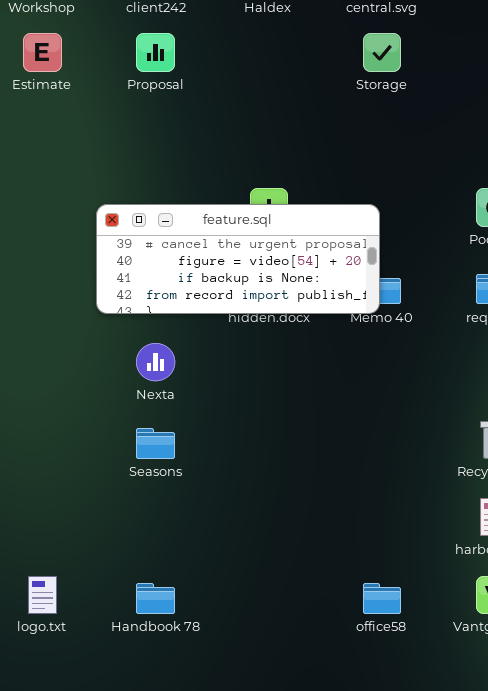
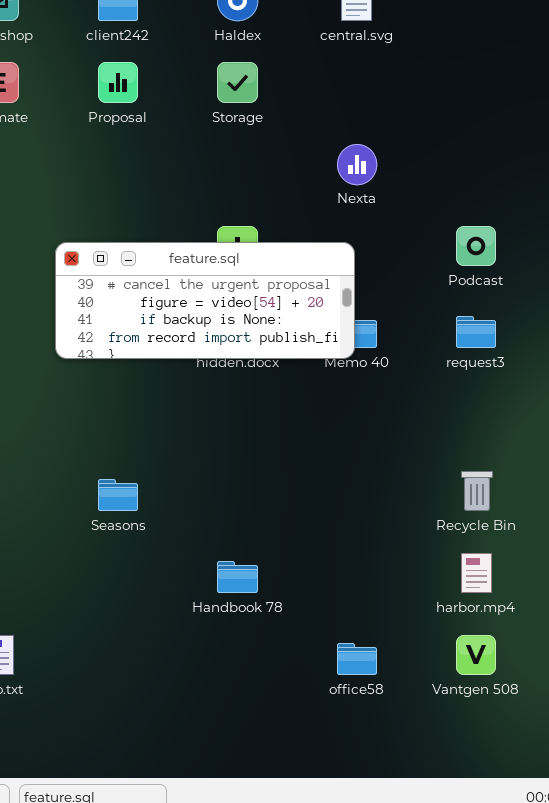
Storage: [363,33,401,72] -> [217,62,258,103], moved
Nexta: [136,343,175,381] -> [337,144,377,185], moved
Handbook 78: [136,583,175,614] -> [217,561,258,593], moved

